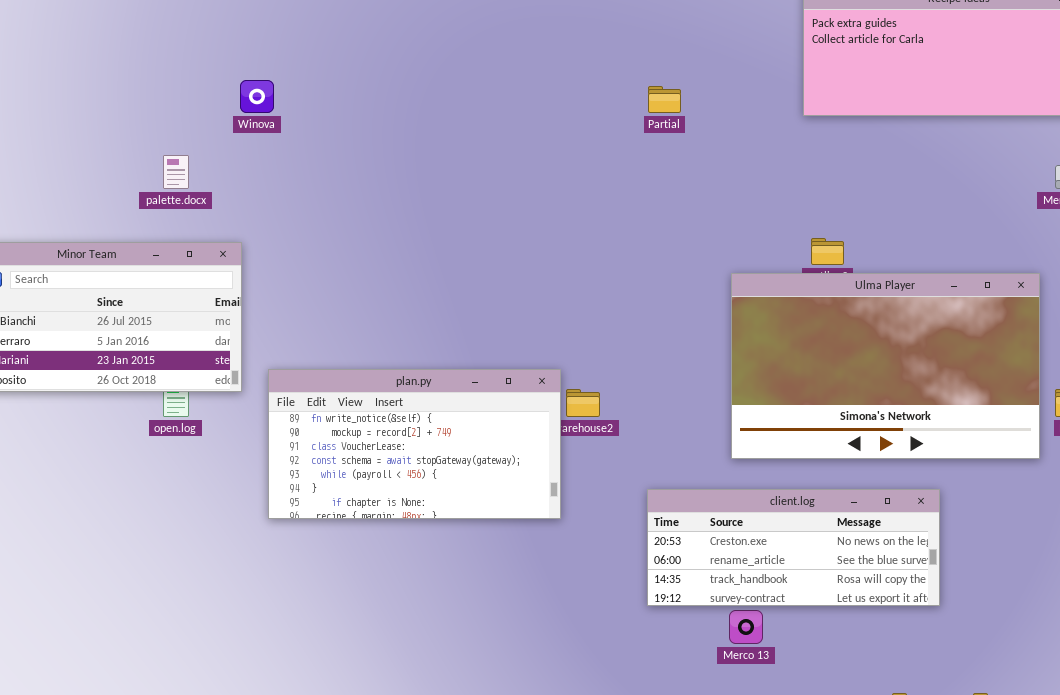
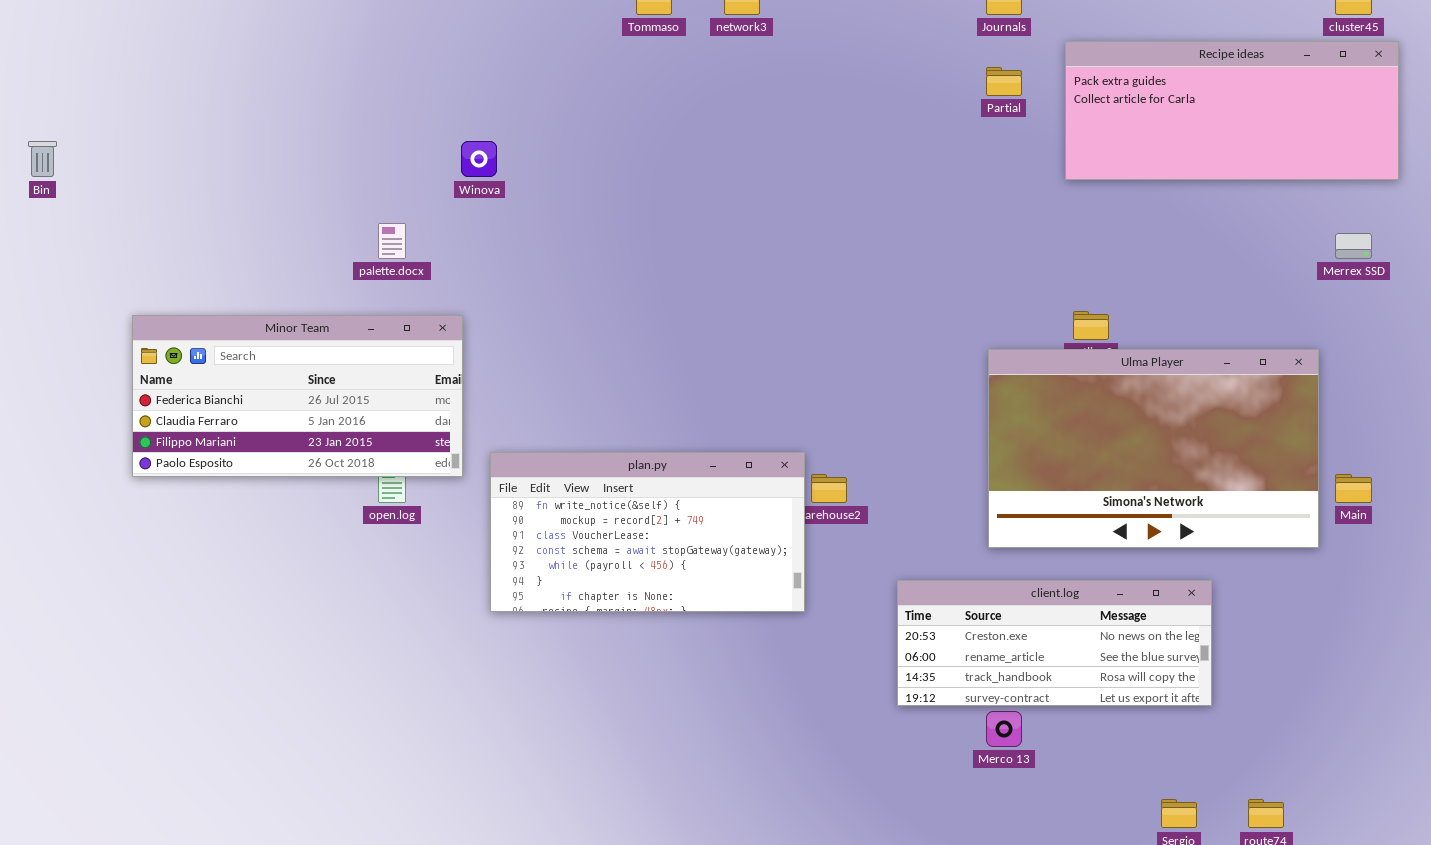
Partial: [648,86,681,113] -> [986,67,1022,96], moved

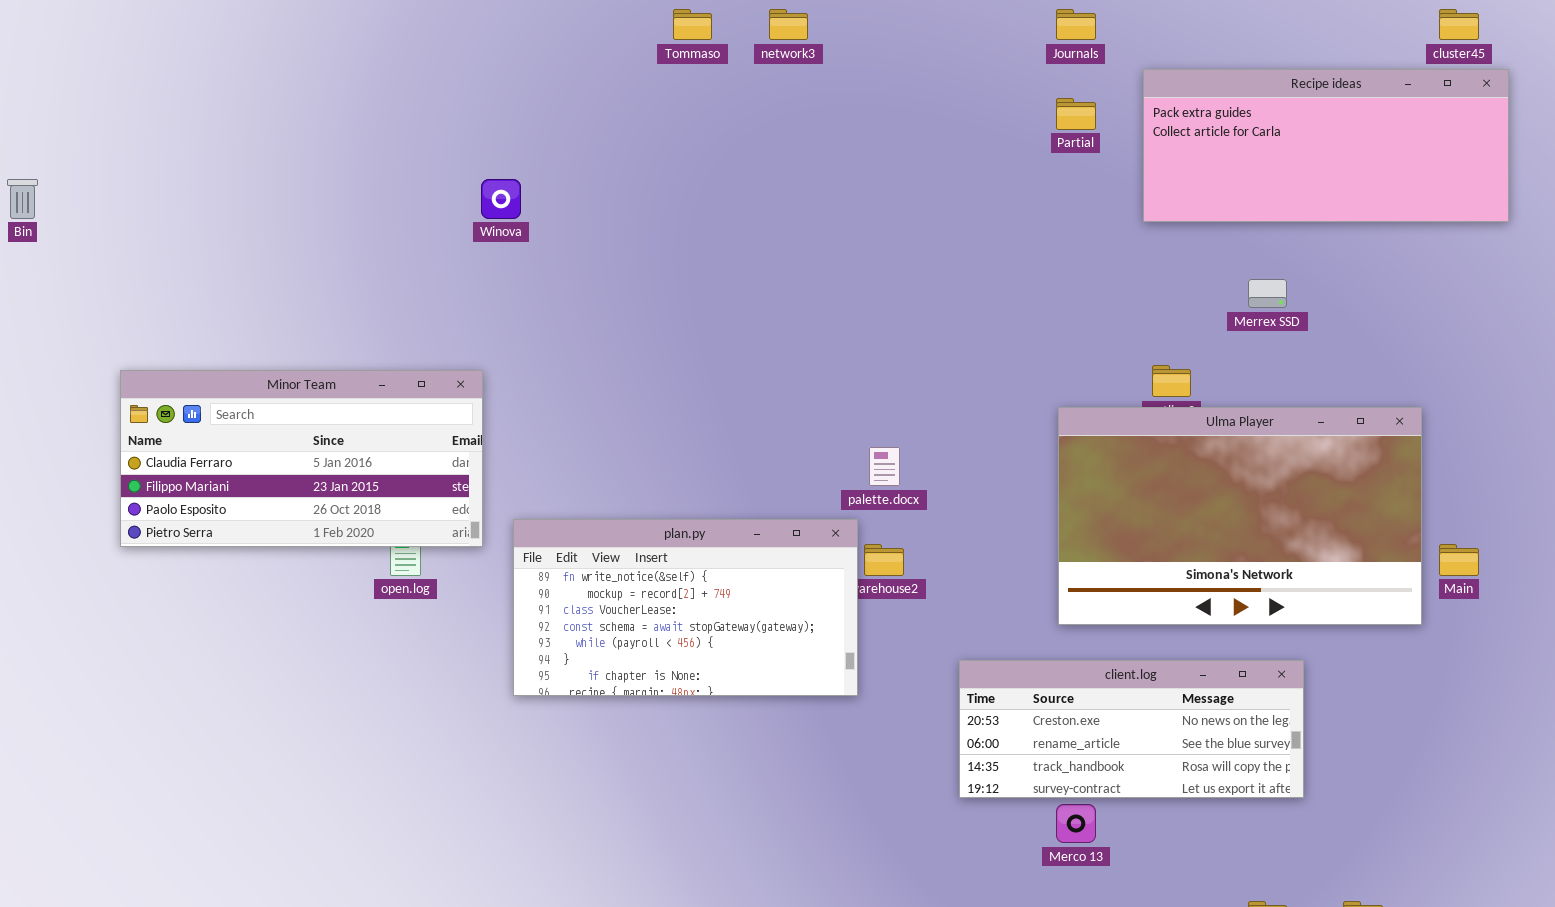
palette.docx: [378,223,406,259] -> [869,447,900,486], moved
Merrex SSD: [1335,233,1372,259] -> [1248,279,1287,308], moved
Minor Team: [132,315,463,477] -> [120,370,483,547], scrolled down 1 row

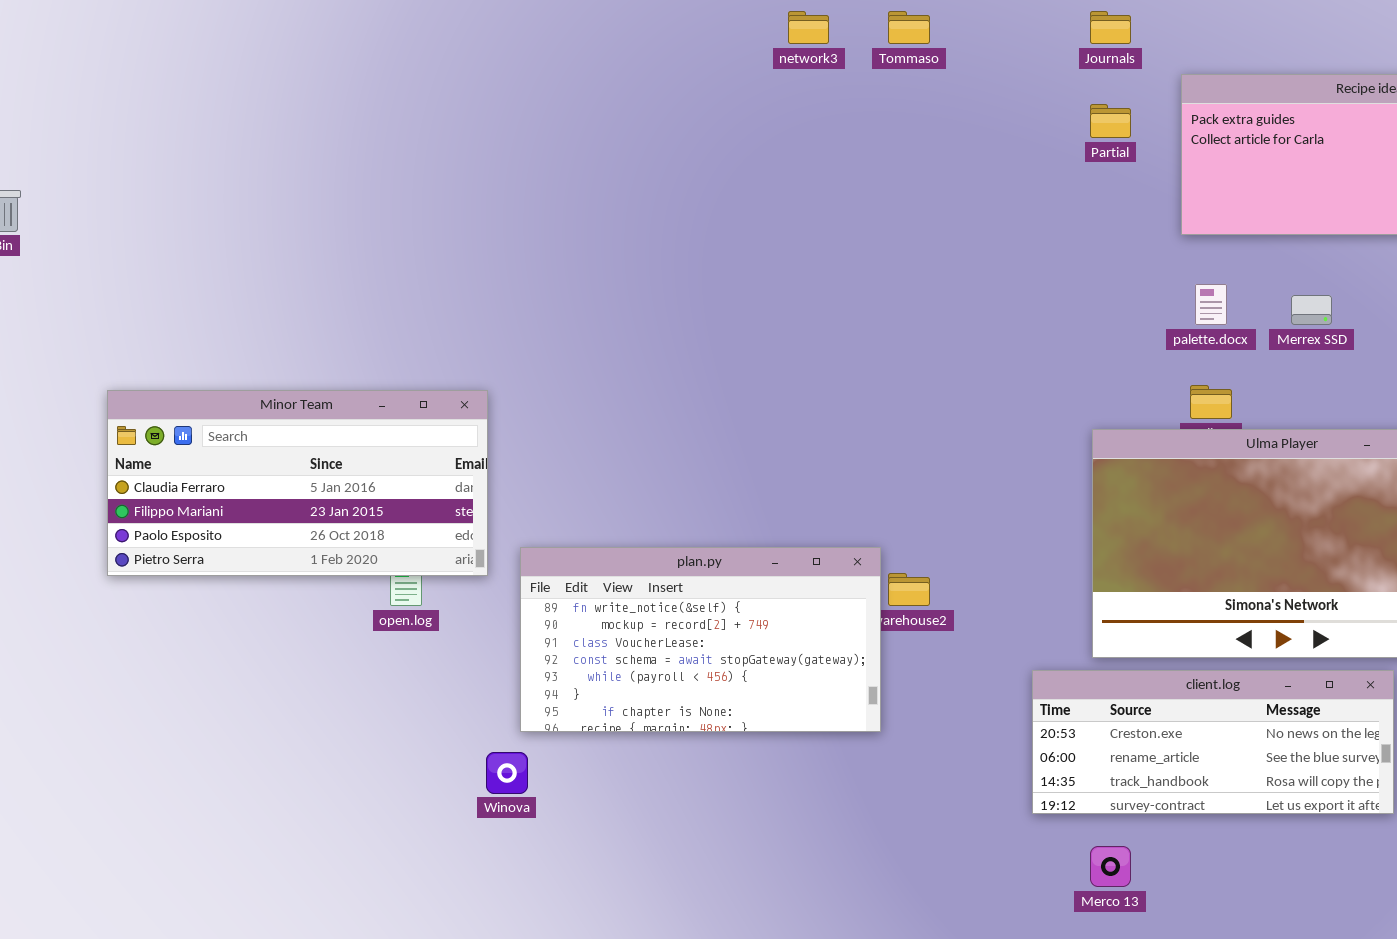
Tommaso: [673,9,712,40] -> [888,11,930,44], moved
Winova: [481,179,521,219] -> [486,752,528,794], moved
palette.docx: [869,447,900,486] -> [1195,284,1227,325], moved
client.log: [959,660,1304,798] -> [1032,670,1394,814], moved

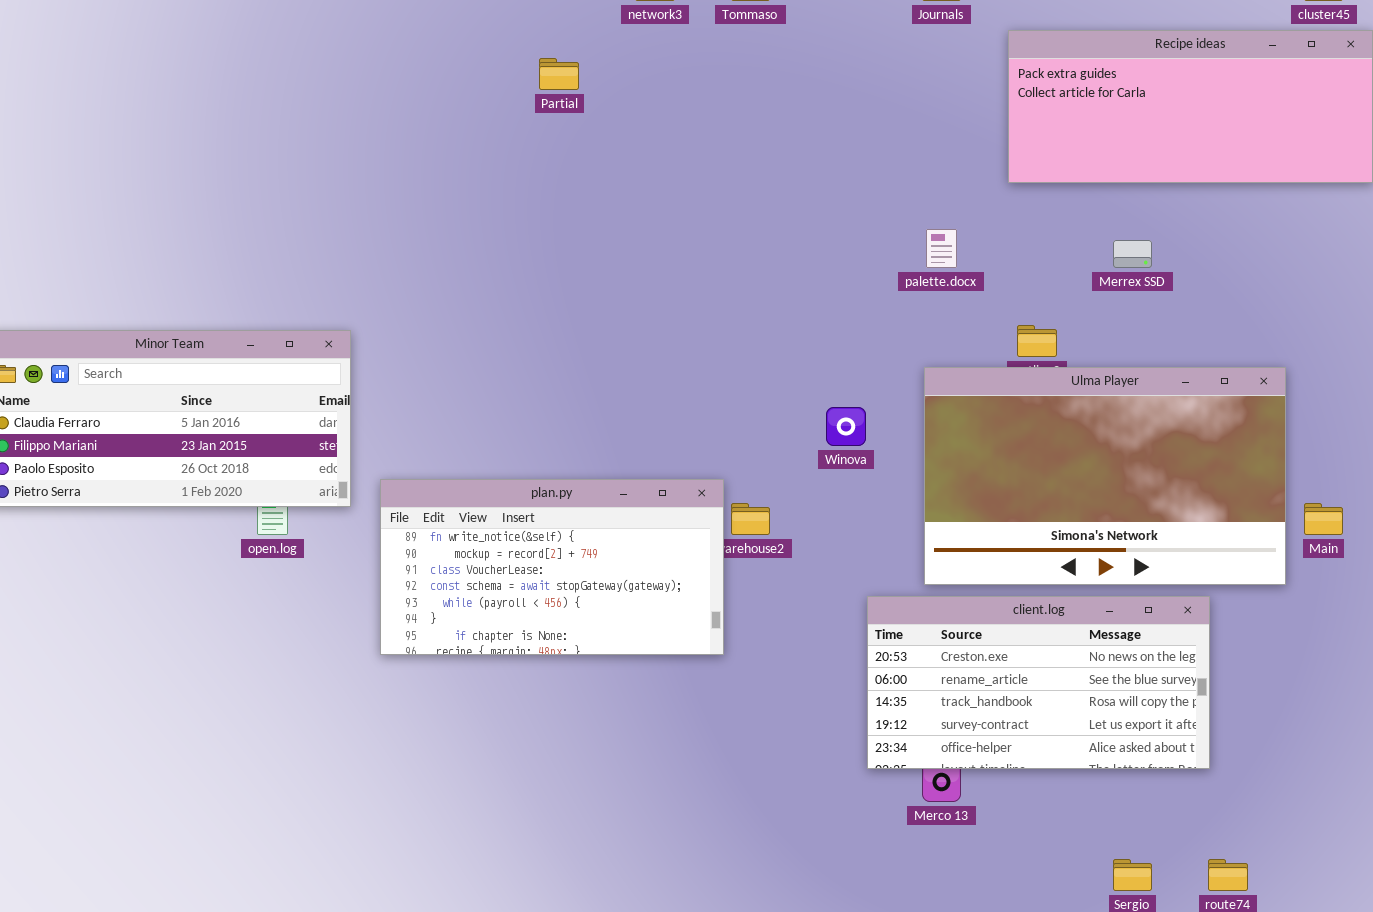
Partial: [1090,104,1131,138] -> [539,58,579,90], moved
palette.docx: [1195,284,1227,325] -> [926,229,957,268], moved
client.log: [1032,670,1394,814] -> [867,596,1210,769], resized
Winova: [486,752,528,794] -> [826,407,866,446], moved

